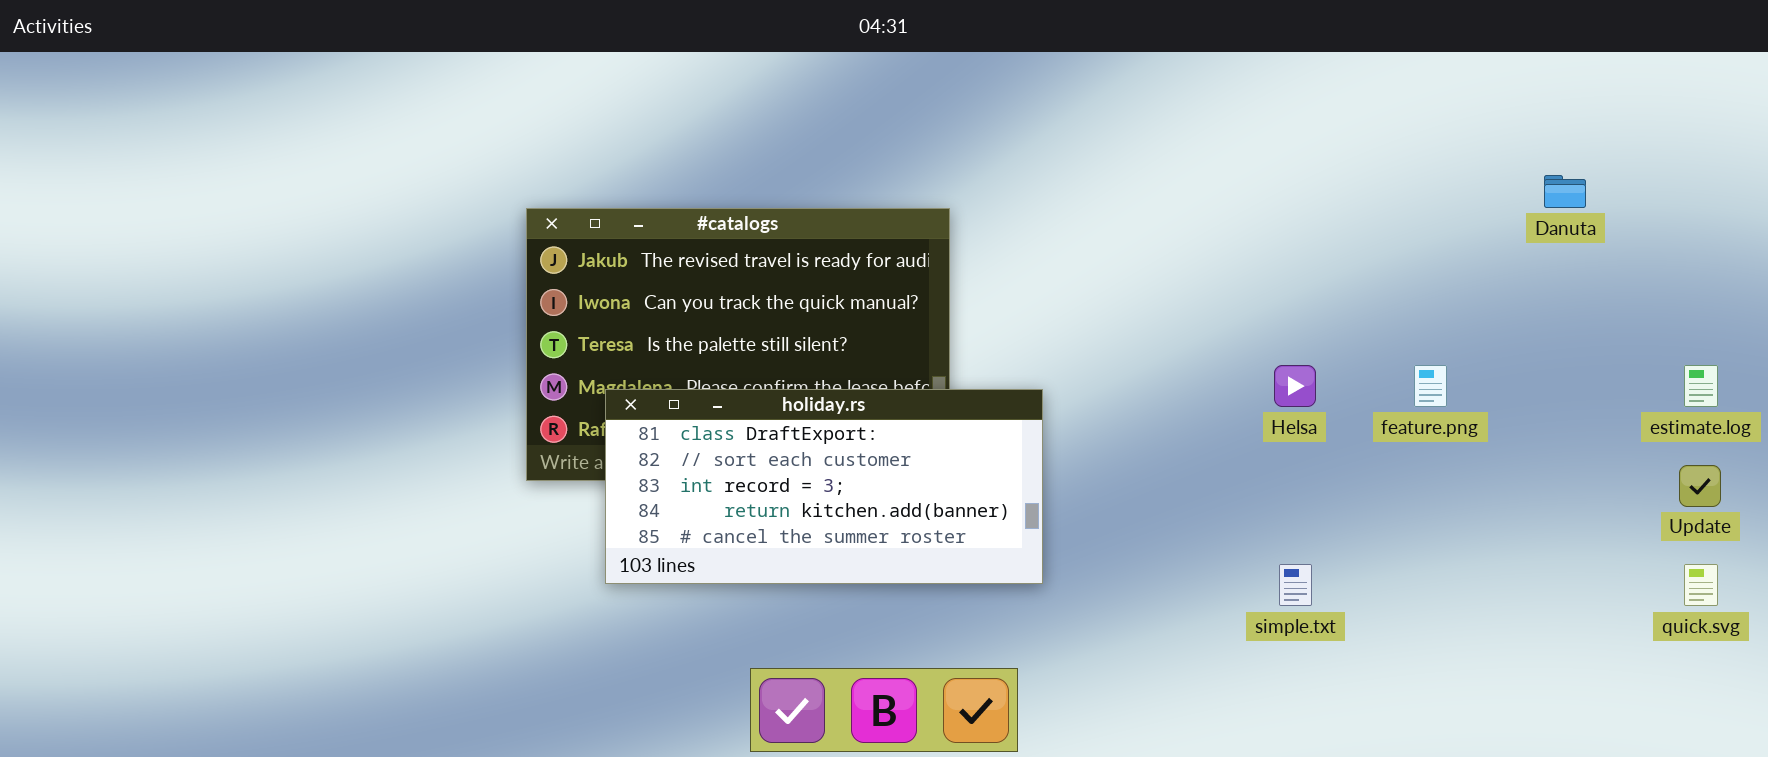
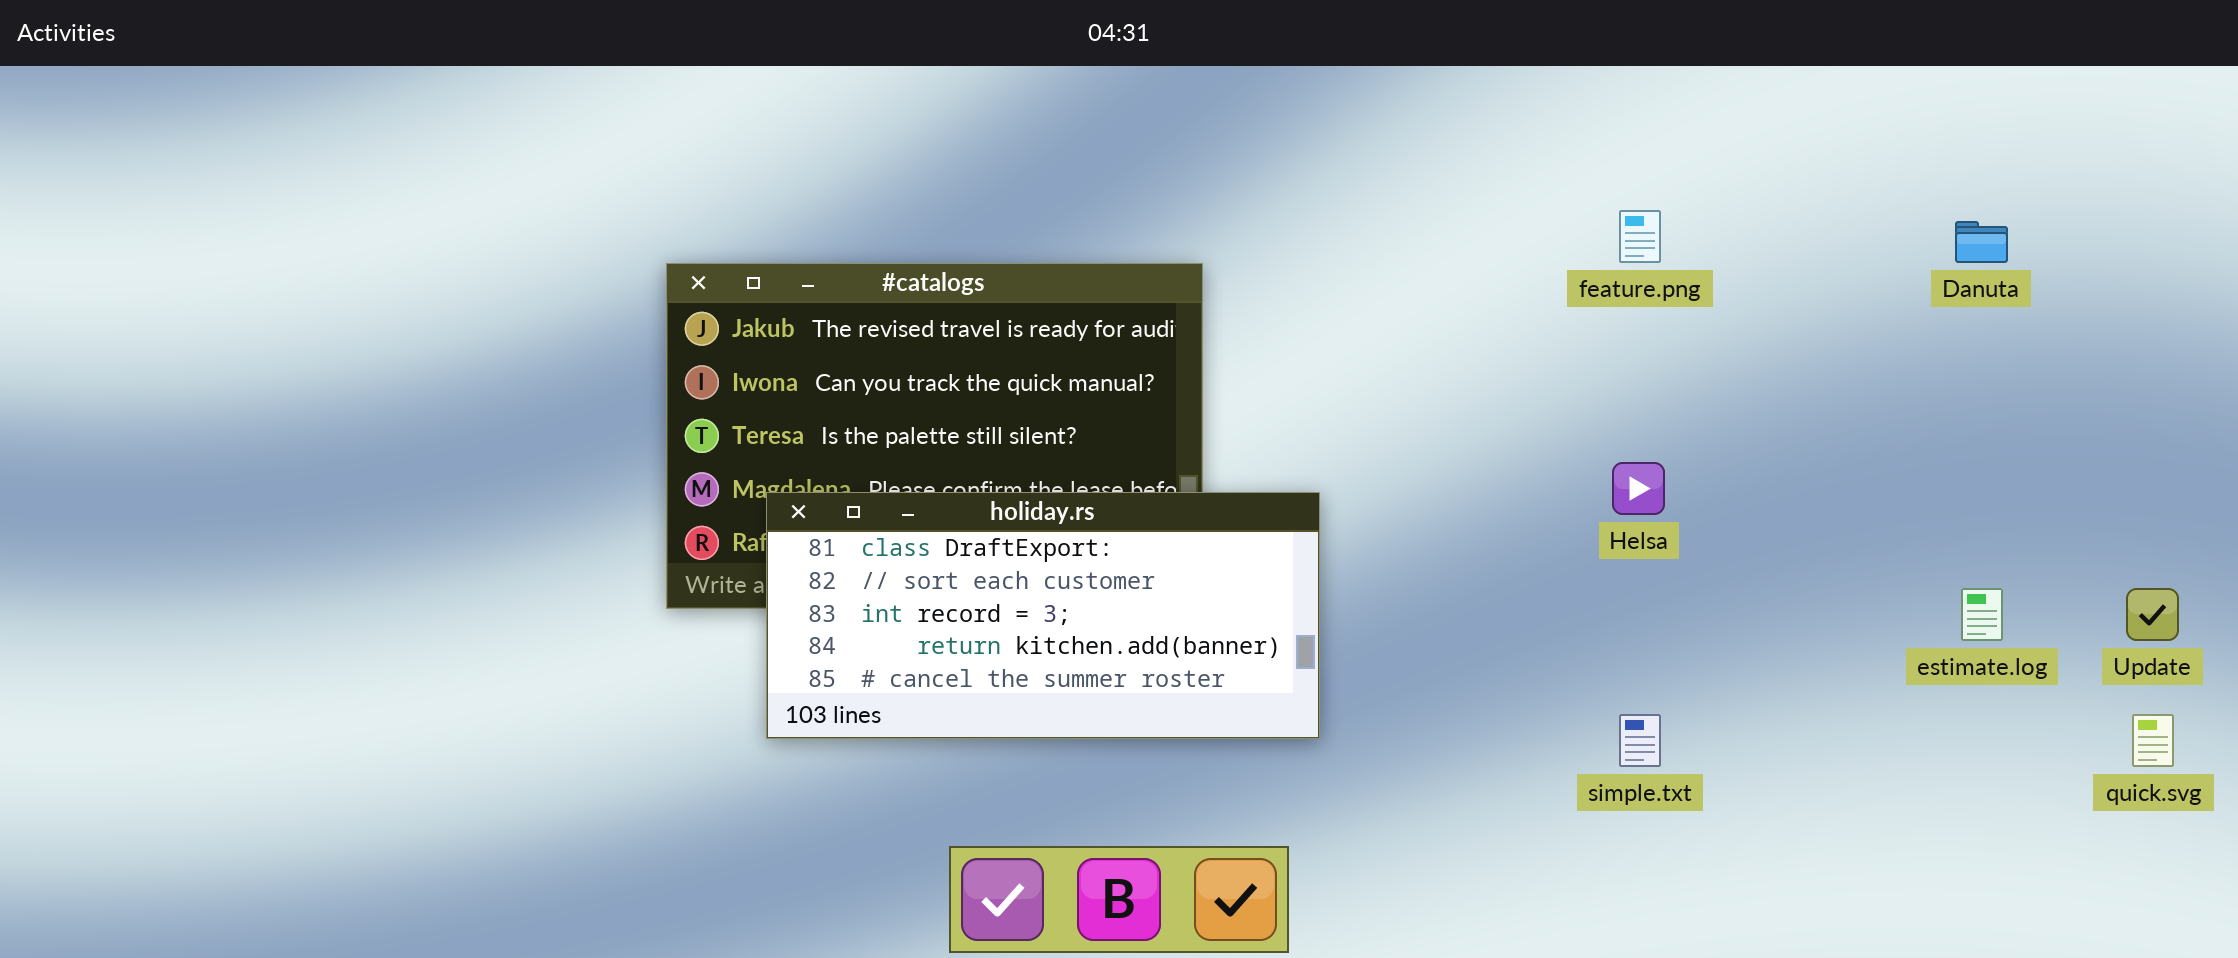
feature.png: [1414,365,1447,407] -> [1619,210,1661,263], moved
estimate.log: [1684,365,1718,407] -> [1961,588,2003,641], moved

